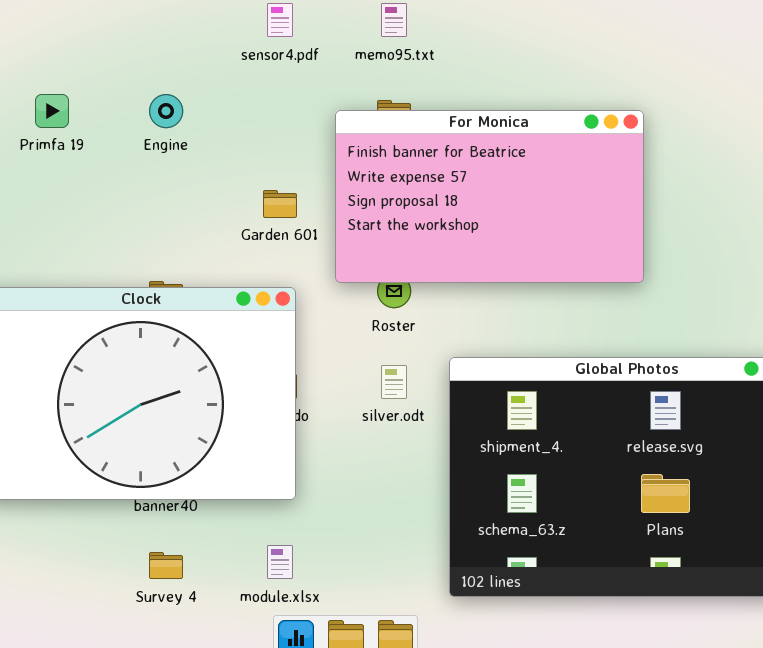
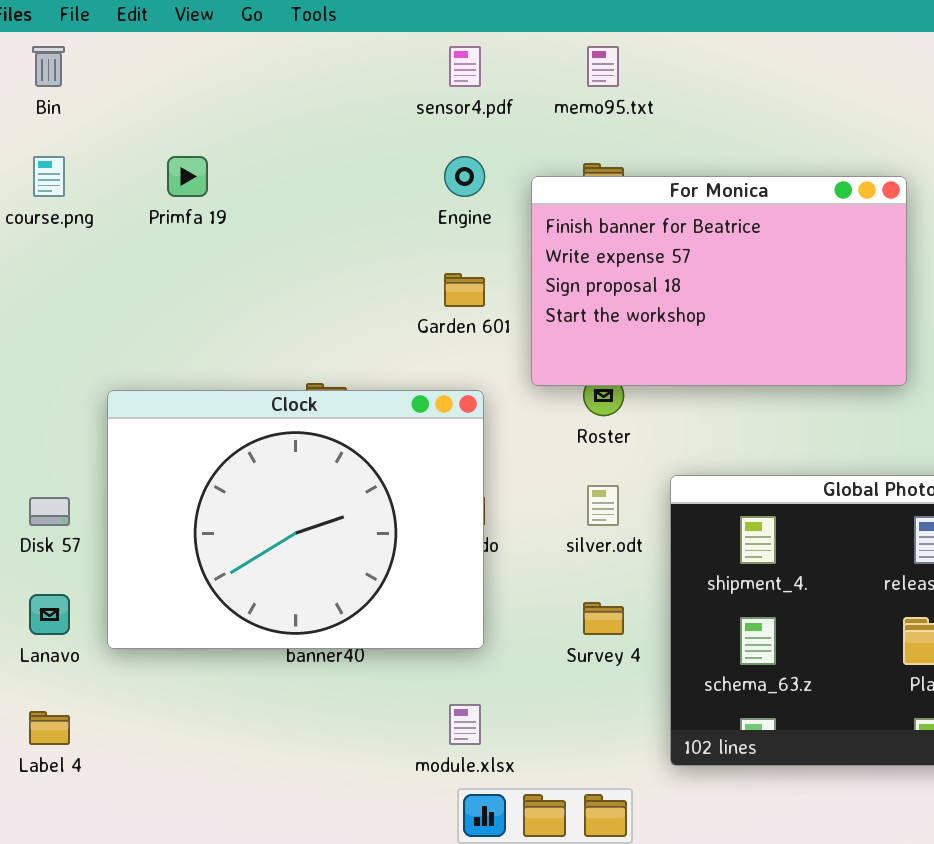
Engine: [149,94,183,128] -> [444,156,485,197], moved
Survey 4: [149,552,183,579] -> [583,602,624,635], moved

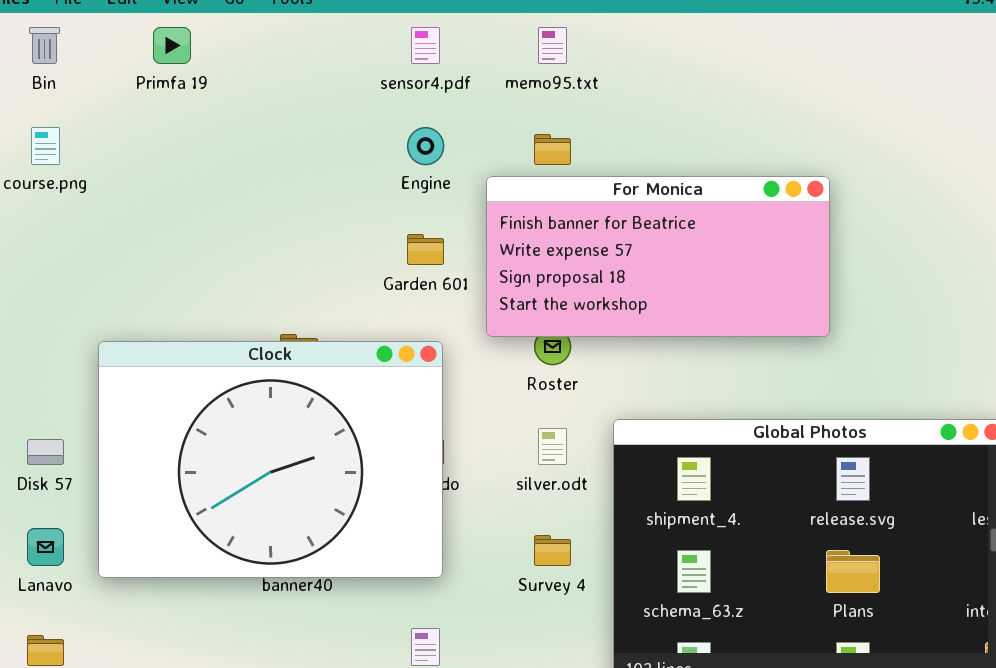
Primfa 19: [167,156,208,197] -> [153,27,191,64], moved
For Monica: [531,176,907,386] -> [486,176,830,337], resized

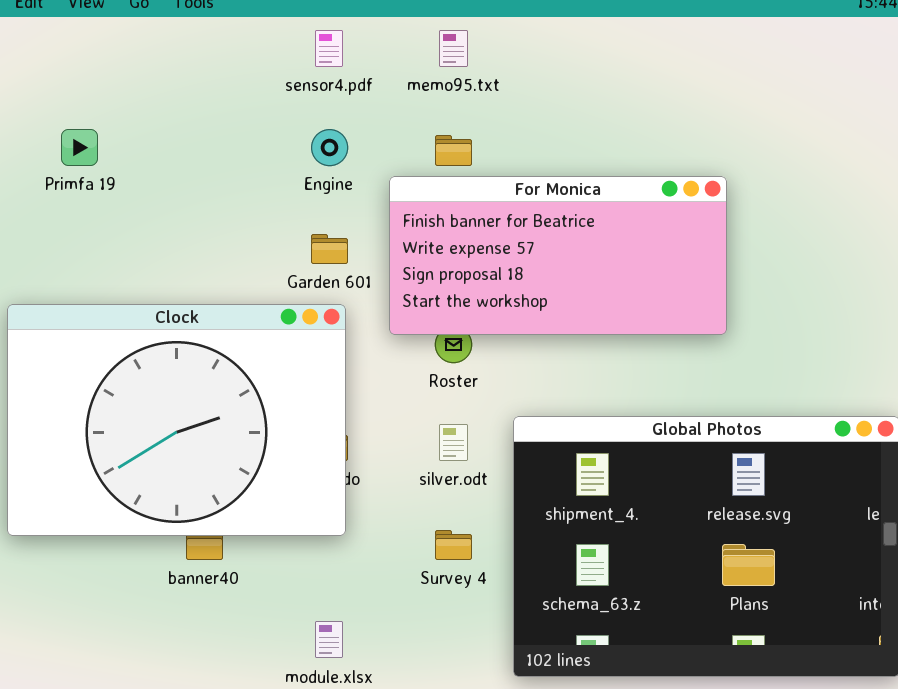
Primfa 19: [153,27,191,64] -> [61,129,98,166], moved
Clock: [98,341,443,578] -> [7,304,346,536], moved

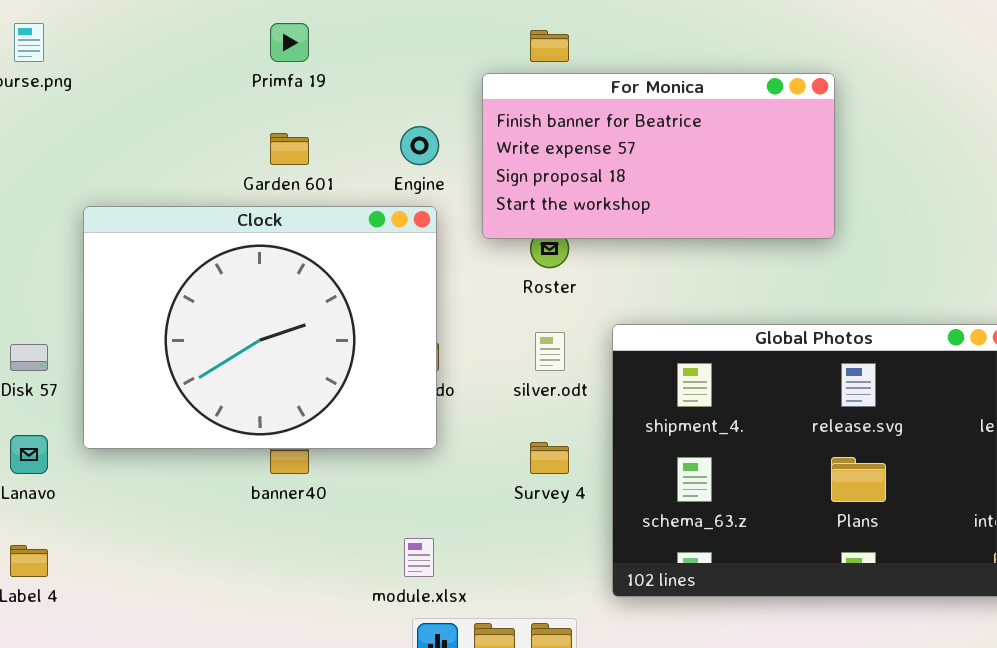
Primfa 19: [61,129,98,166] -> [270,23,309,62], moved
Engine: [311,129,348,166] -> [400,126,439,165], moved
Garden 601: [311,234,348,264] -> [270,133,309,165], moved

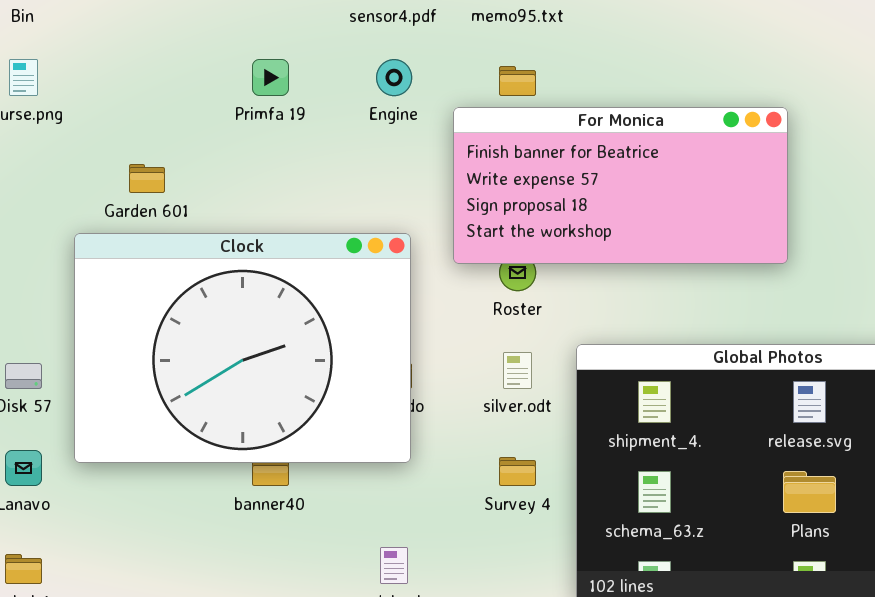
Engine: [400,126,439,165] -> [376,59,412,96], moved
Garden 601: [270,133,309,165] -> [129,164,165,193], moved

